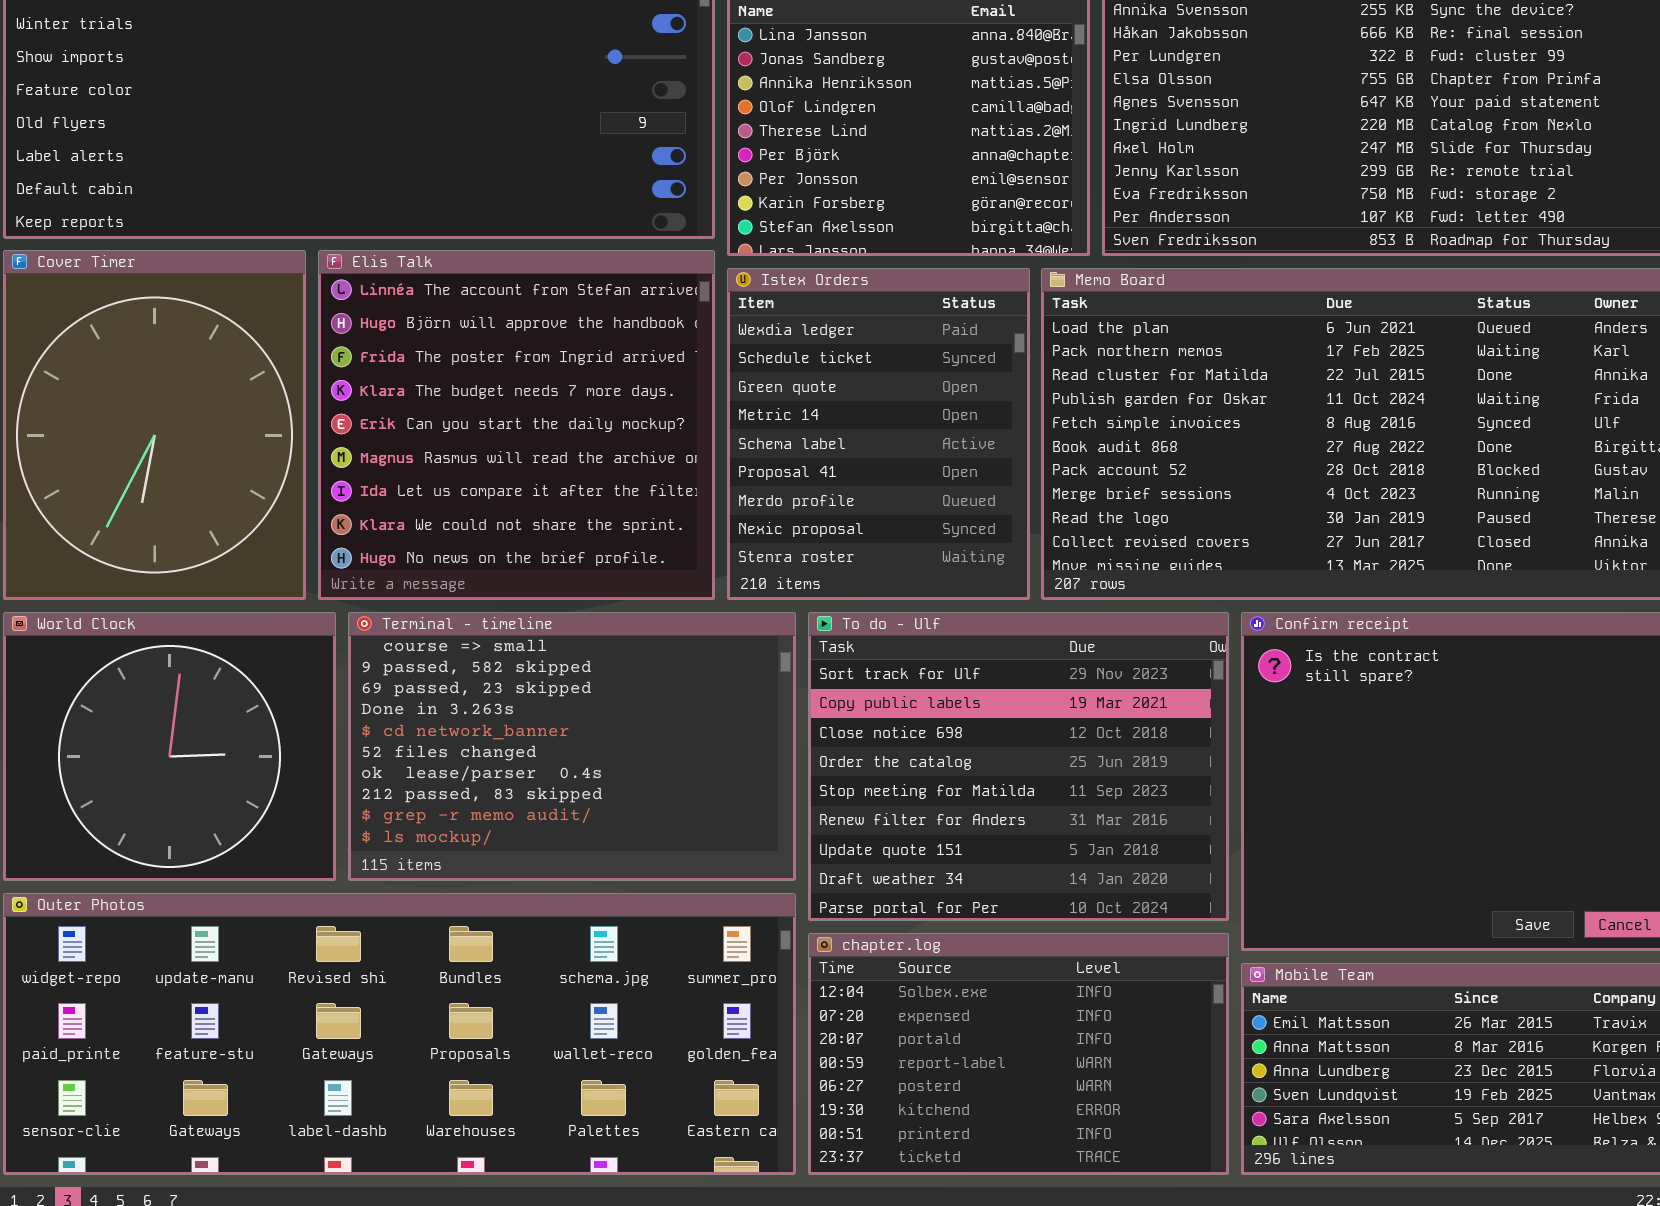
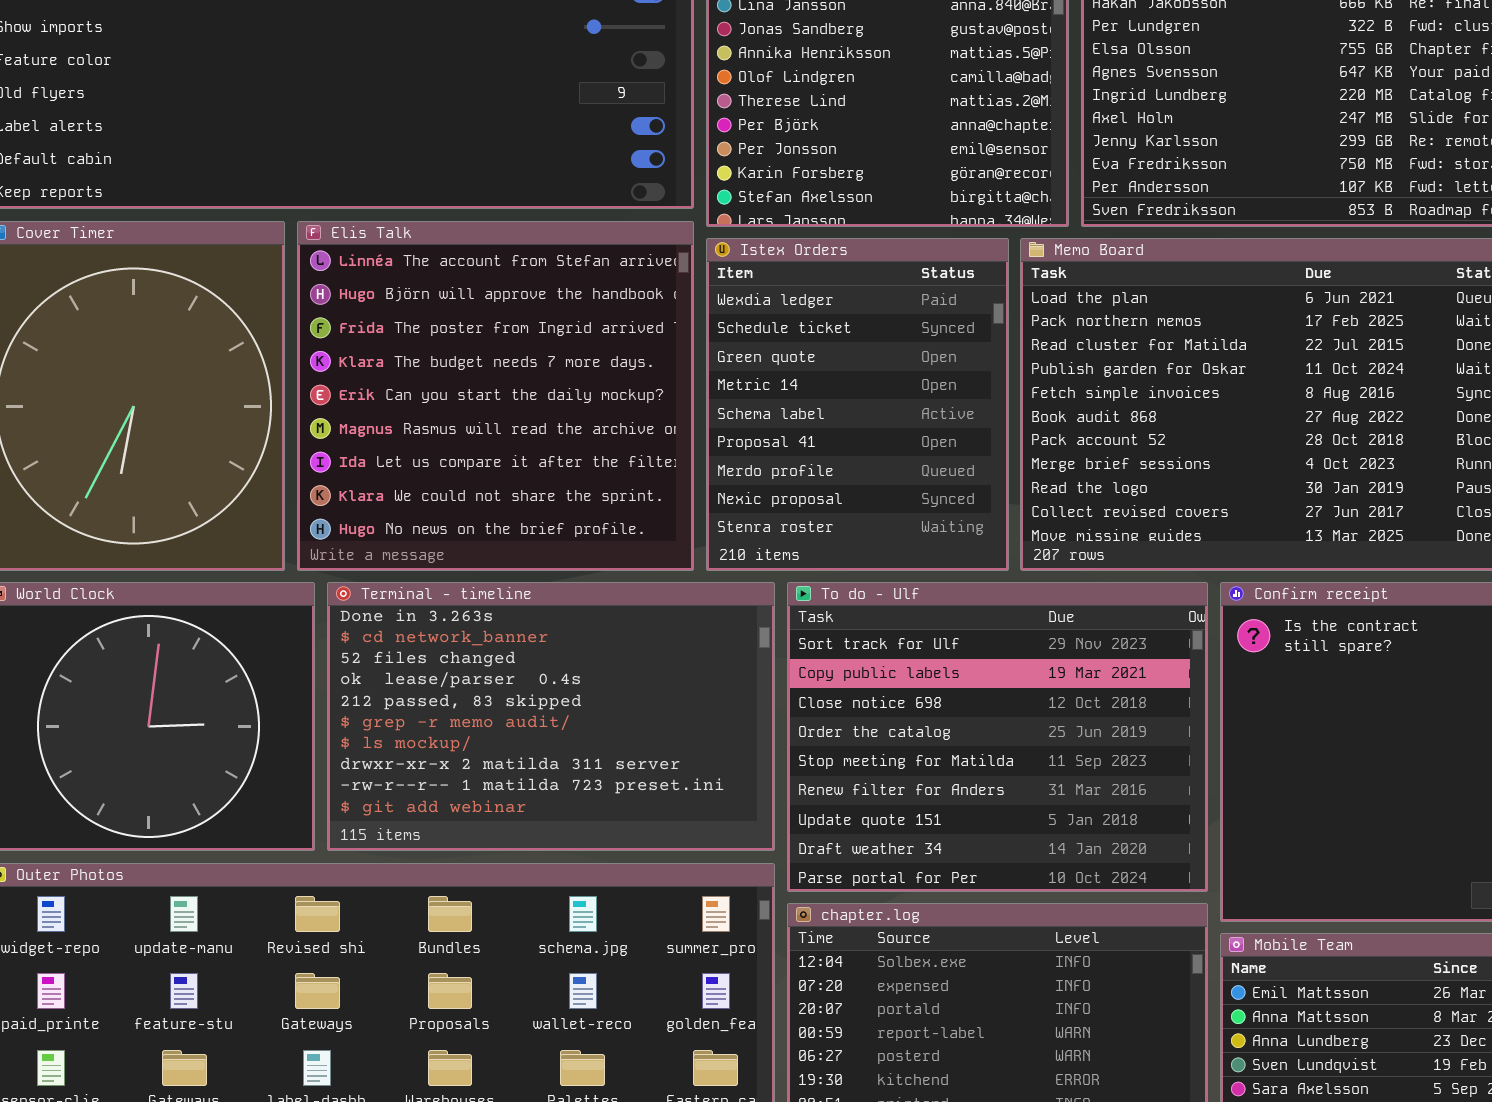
Terminal - timeline: [348,612,796,881] -> [327,582,775,851], scrolled down 3 rows

